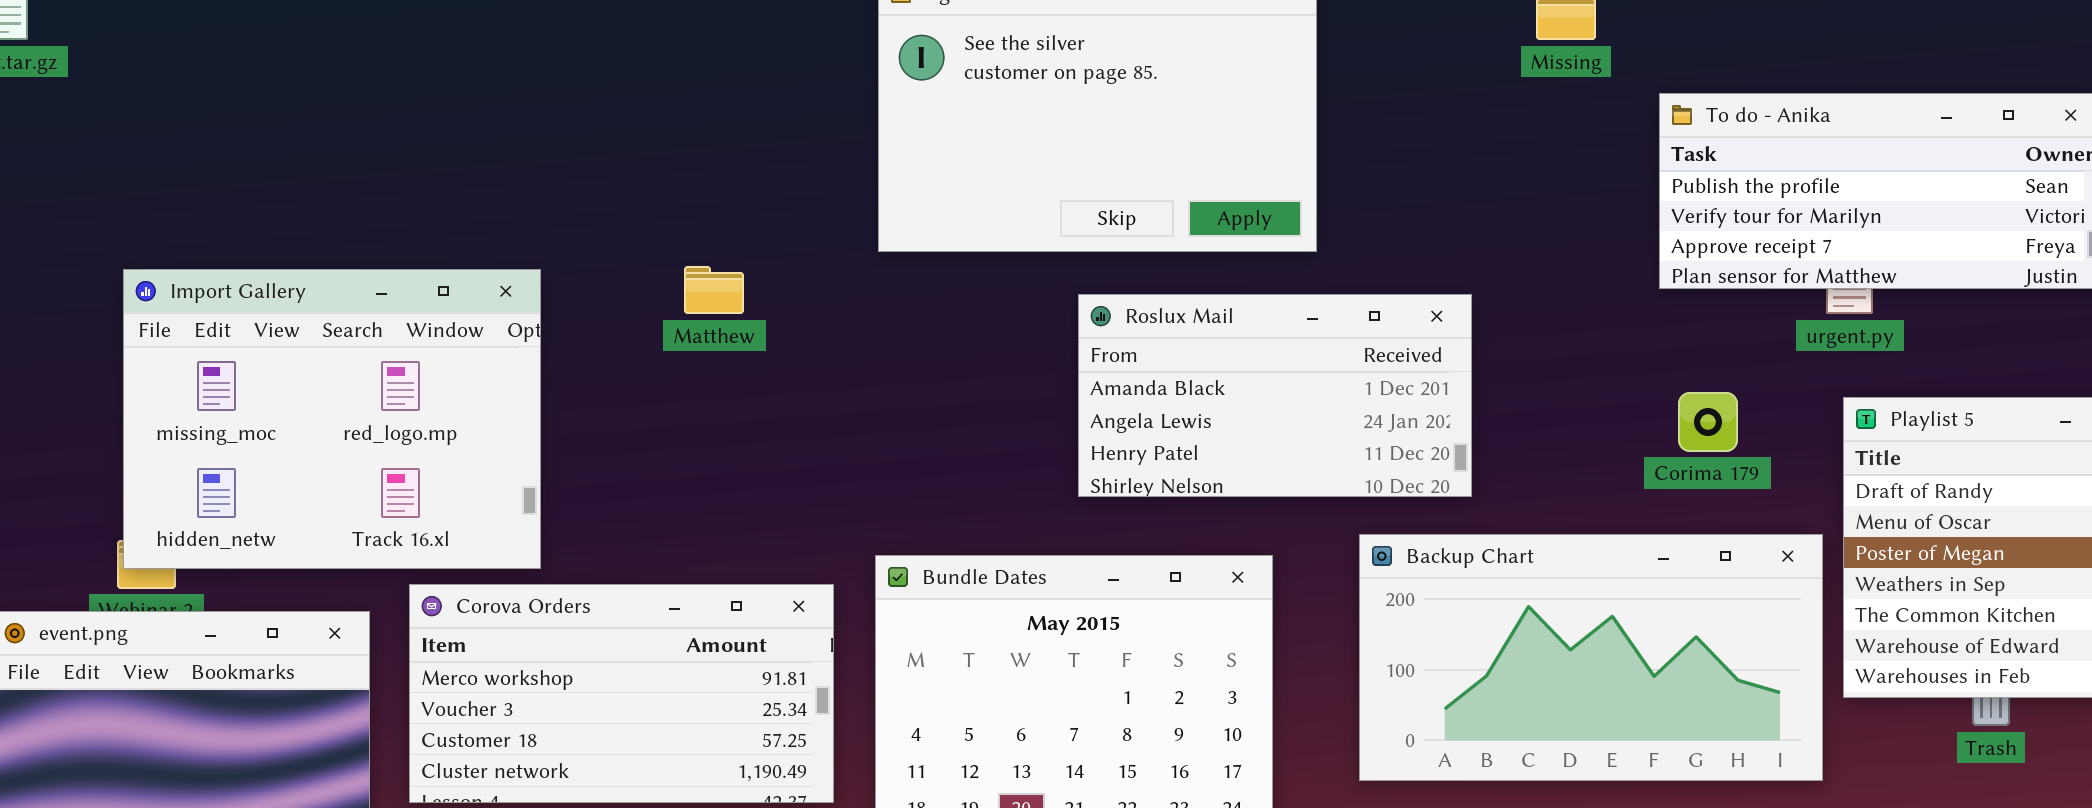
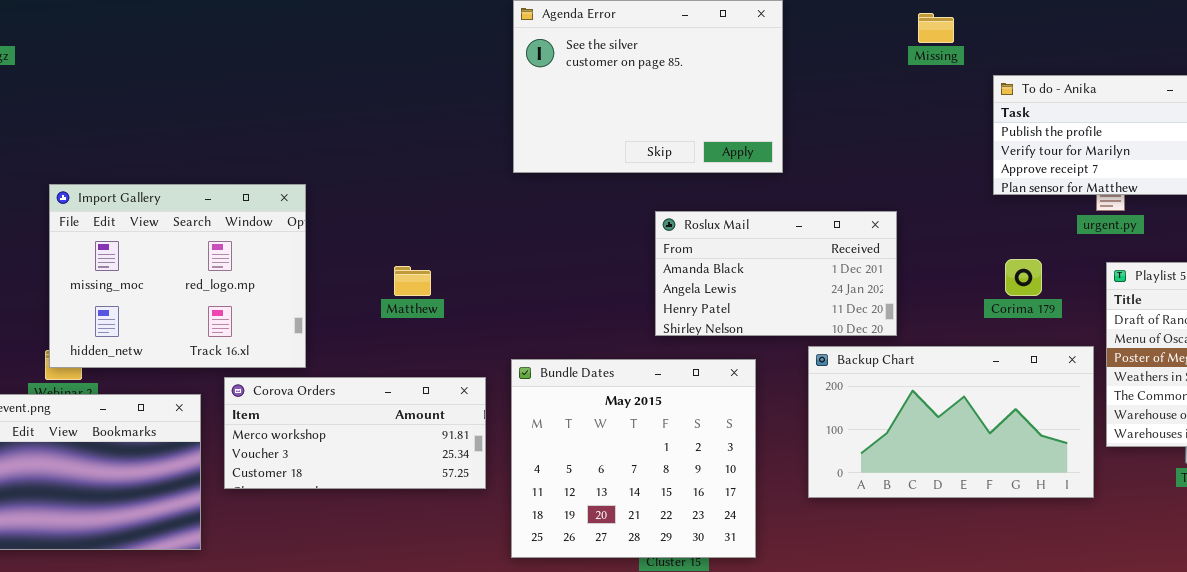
Matthew: [684,266,744,314] -> [394,266,431,296], moved
Roslux Mail: [1078,294,1472,497] -> [655,211,897,336], moved
Corova Orders: [409,584,834,803] -> [224,377,486,489], resized

